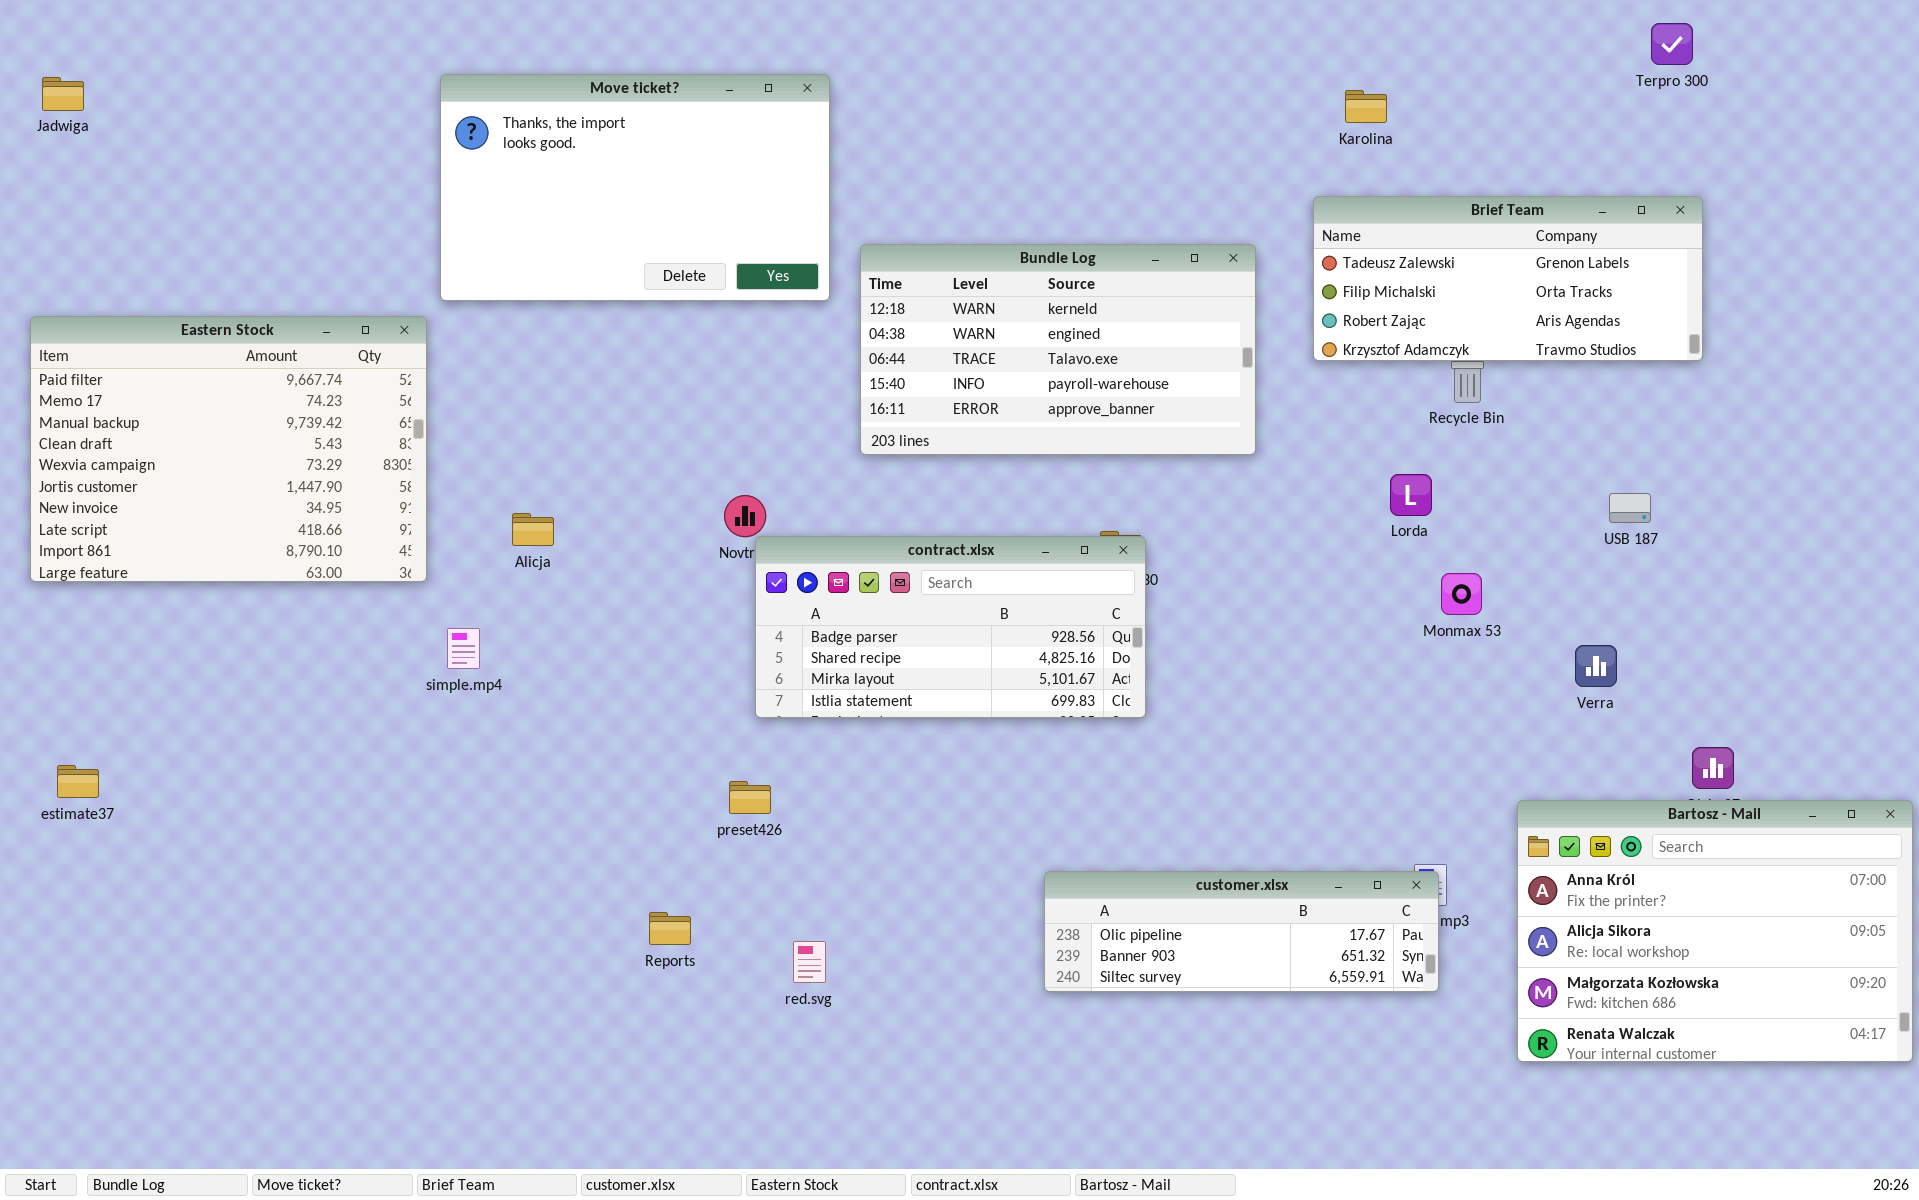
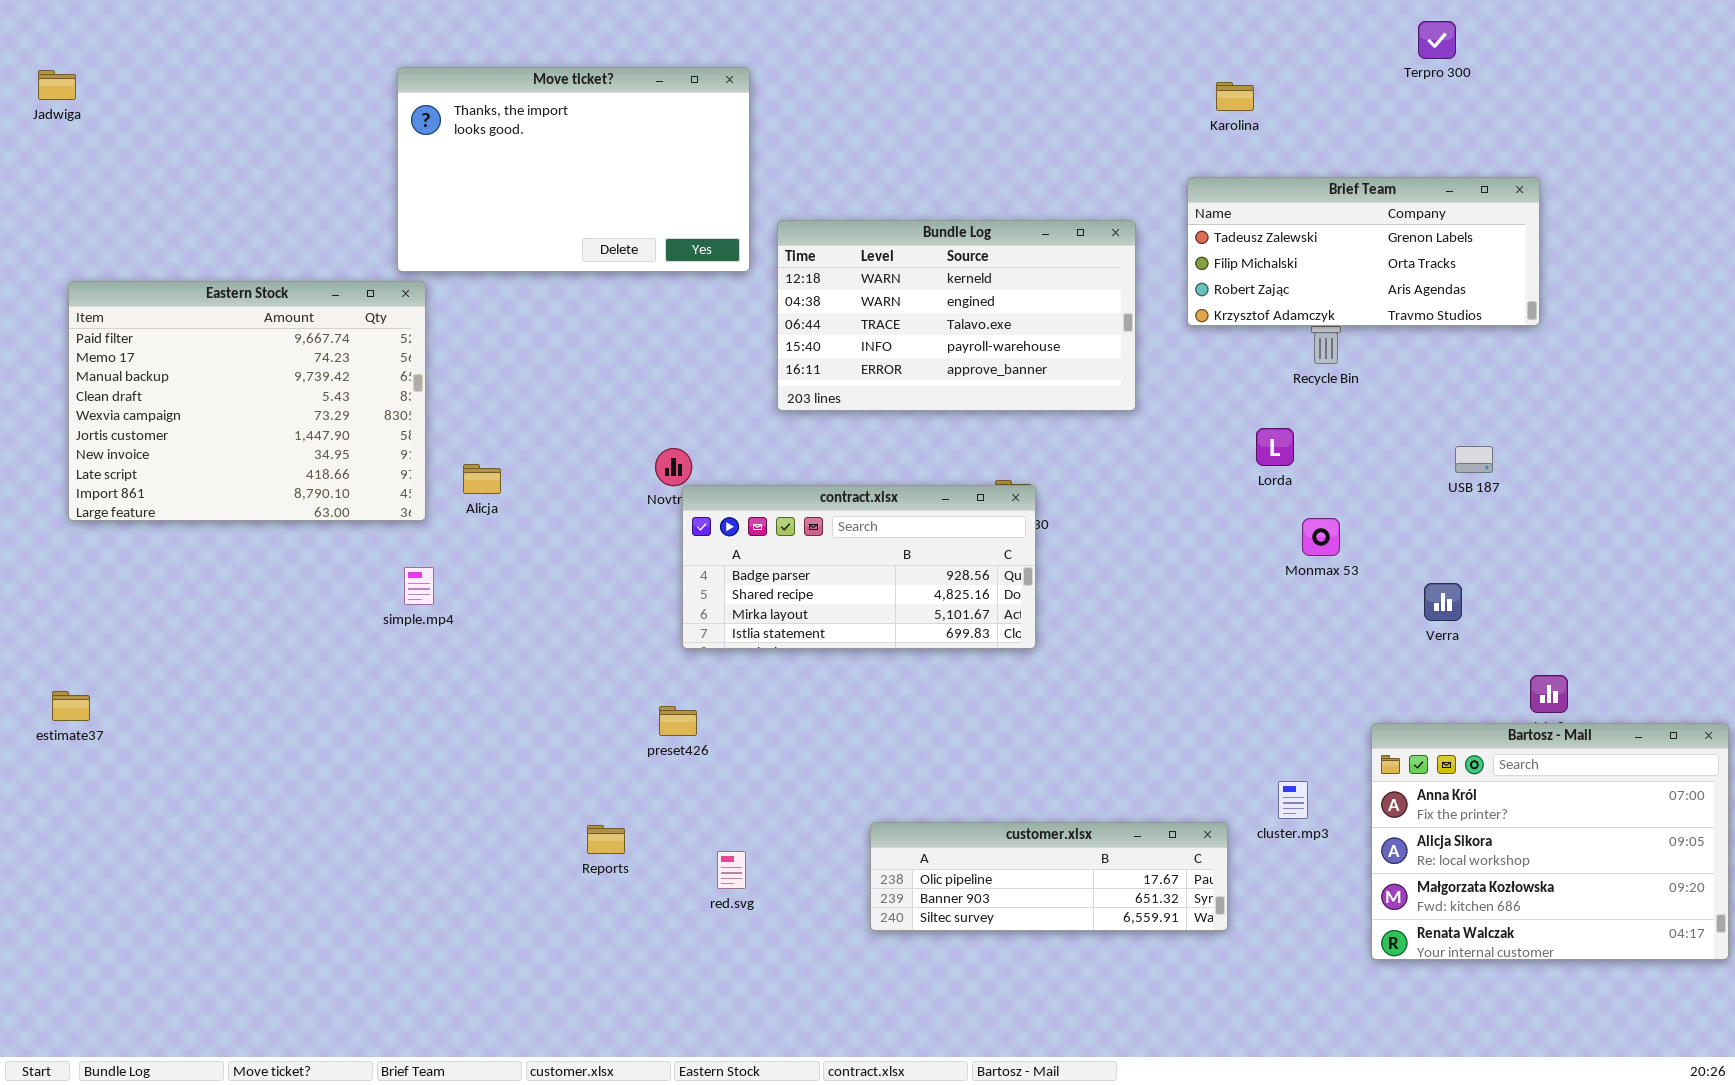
Terpro 300: [1651,23,1693,65] -> [1418,21,1456,59], moved
Eastern Stock: [30,316,427,582] -> [68,281,426,521], moved
customer.xlsx: [1044,871,1439,992] -> [870,822,1228,931], moved

